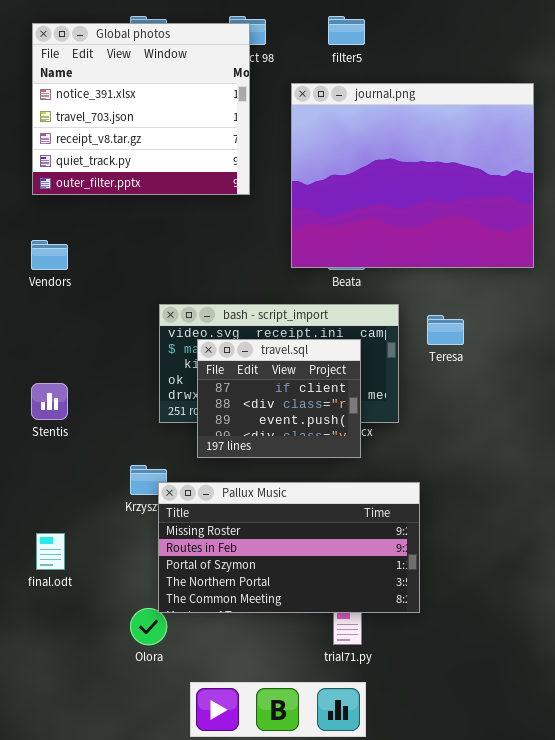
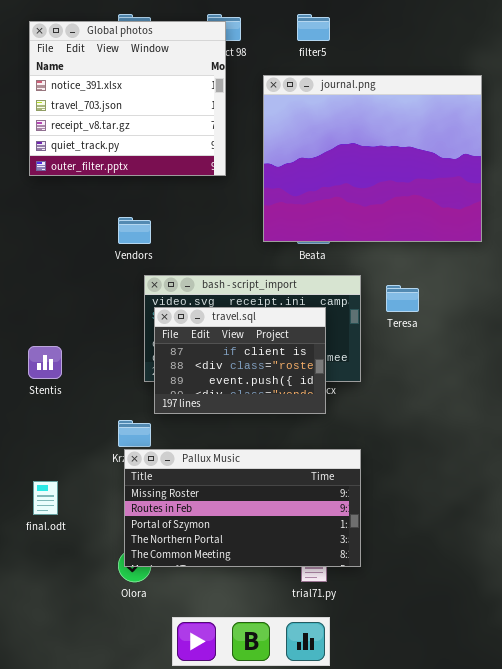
Vendors: [31,240,68,270] -> [118,217,151,244], moved
travel.sql: [197,339,361,458] -> [154,307,326,414], resized
Pallux Music: [158,482,420,613] -> [124,449,361,567], moved

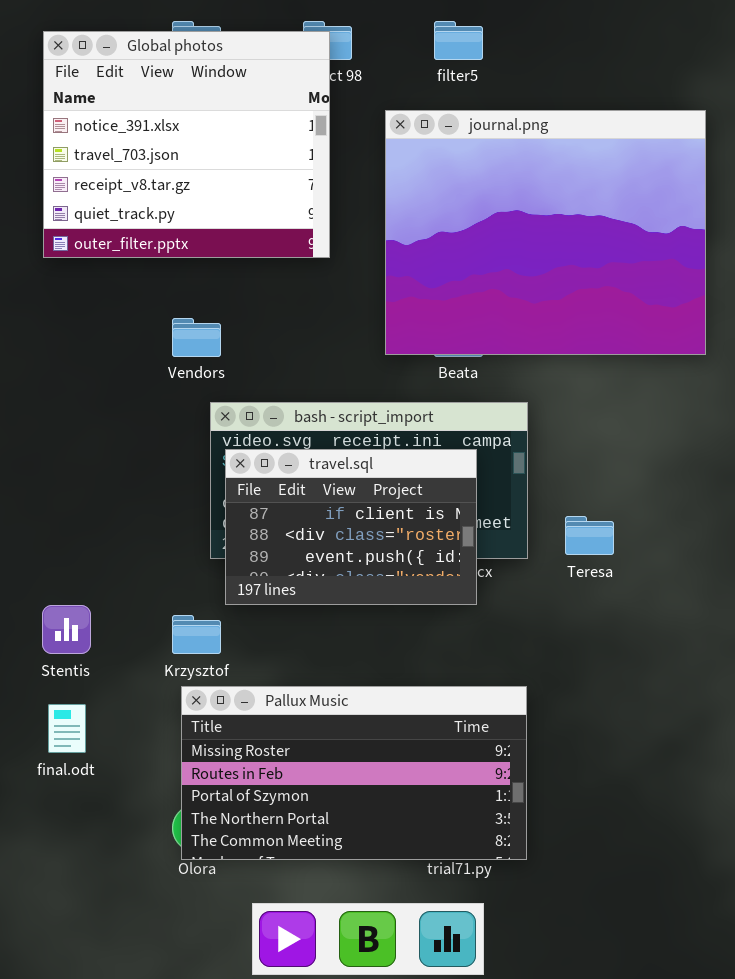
Teresa: [386,285,419,312] -> [565,516,614,555], moved
Stentis: [28,346,62,379] -> [42,605,91,654], moved
Pallux Music: [124,449,361,567] -> [181,686,527,860], moved

